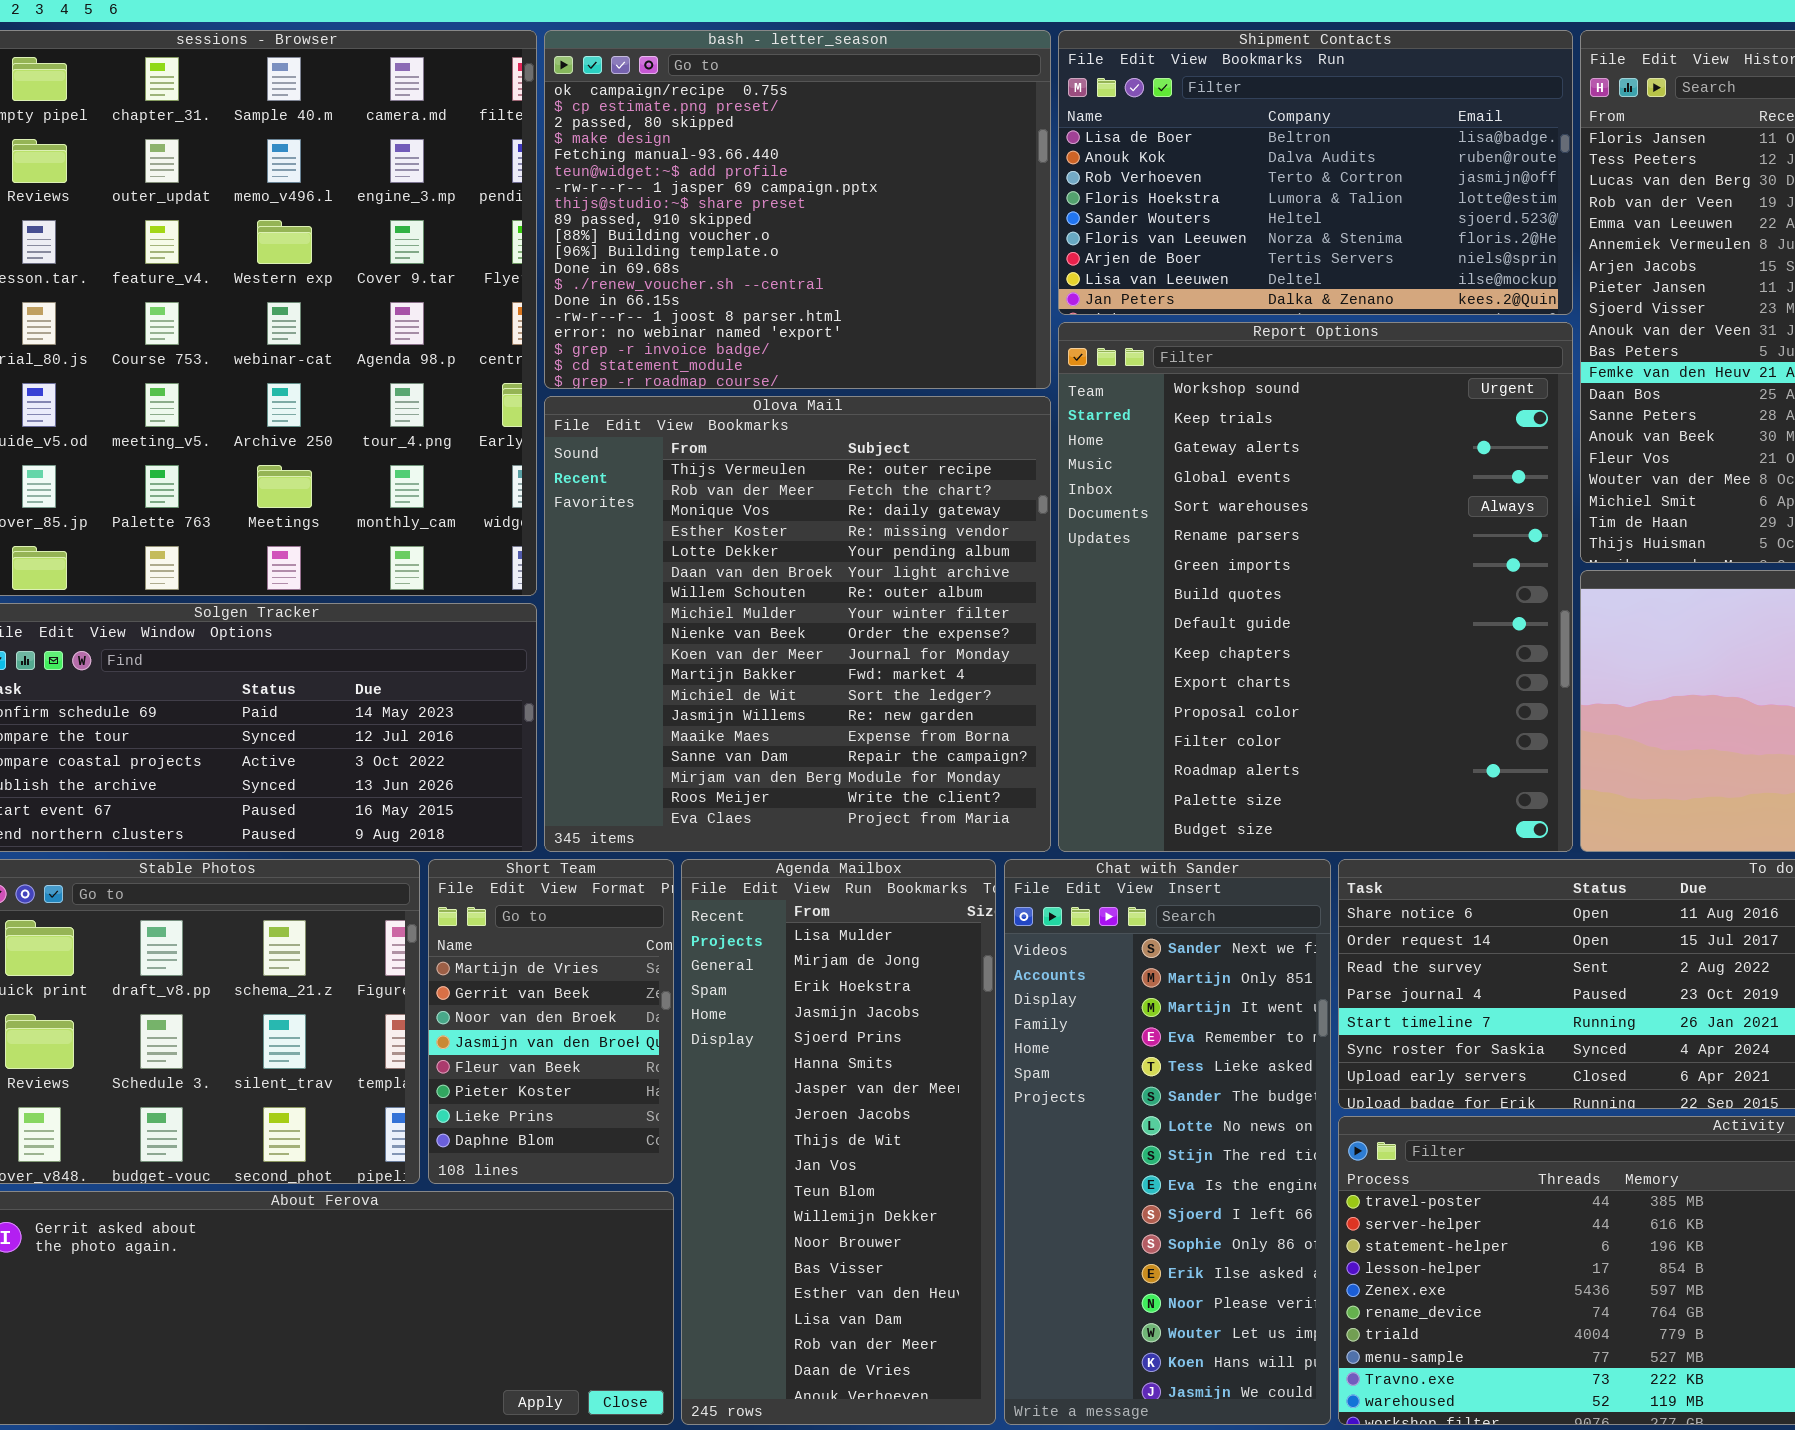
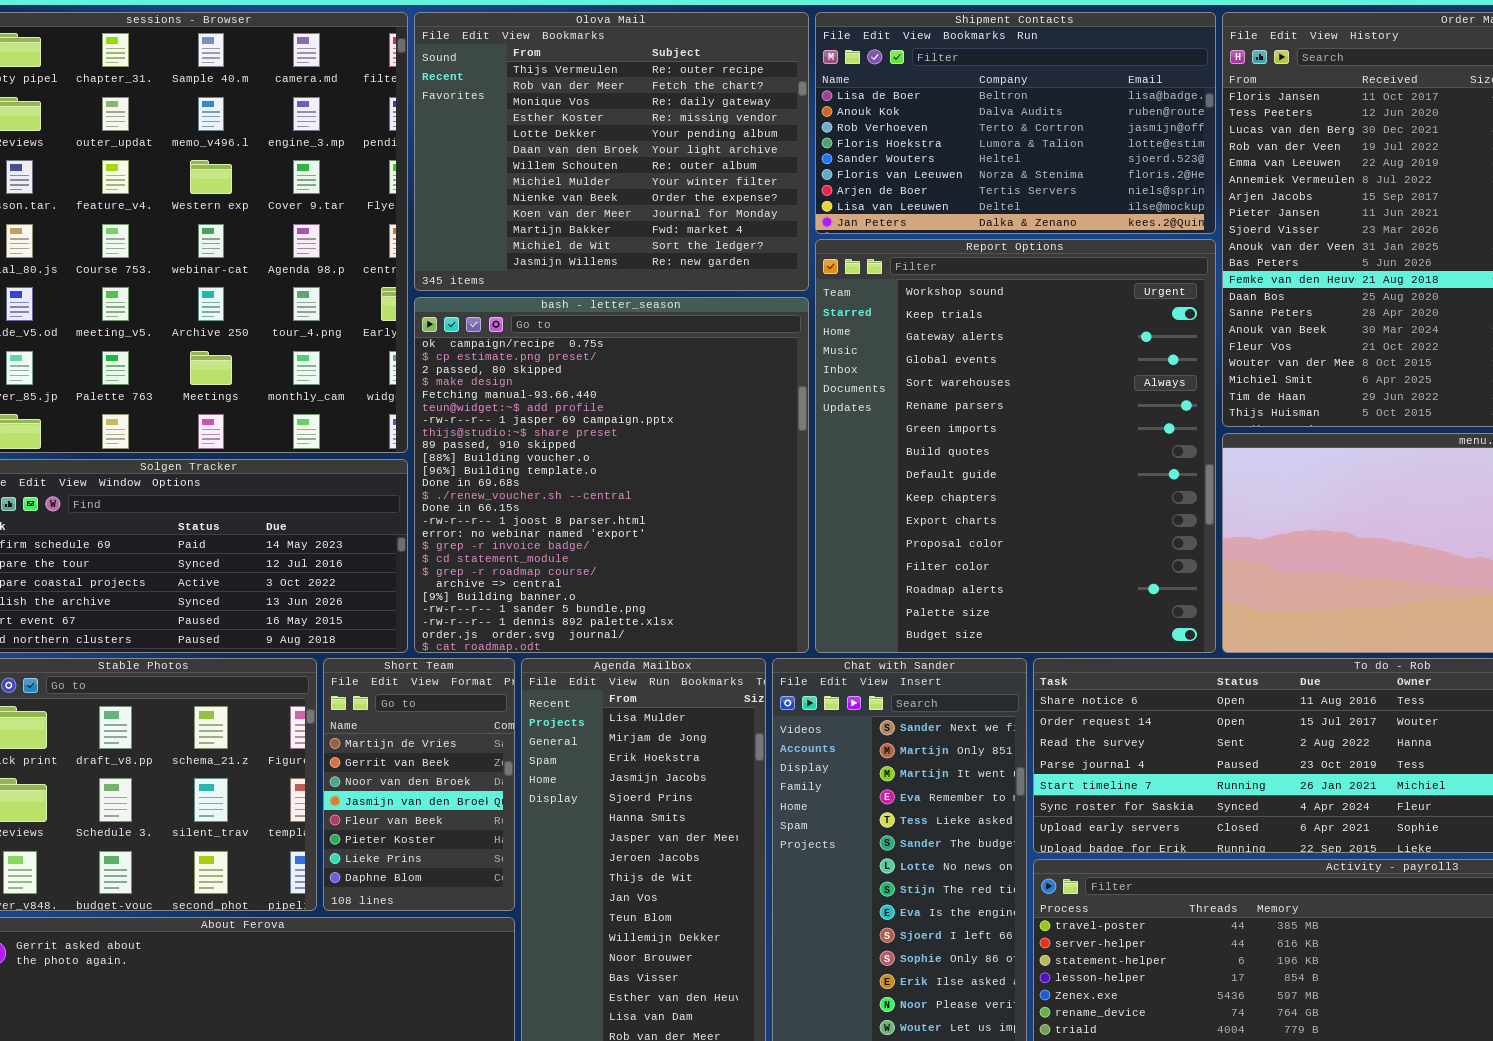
bash - letter_season: [544,30,1051,389] -> [414,297,809,653], moved, resized
Olova Mail: [544,396,1051,852] -> [414,12,809,291], moved, resized

